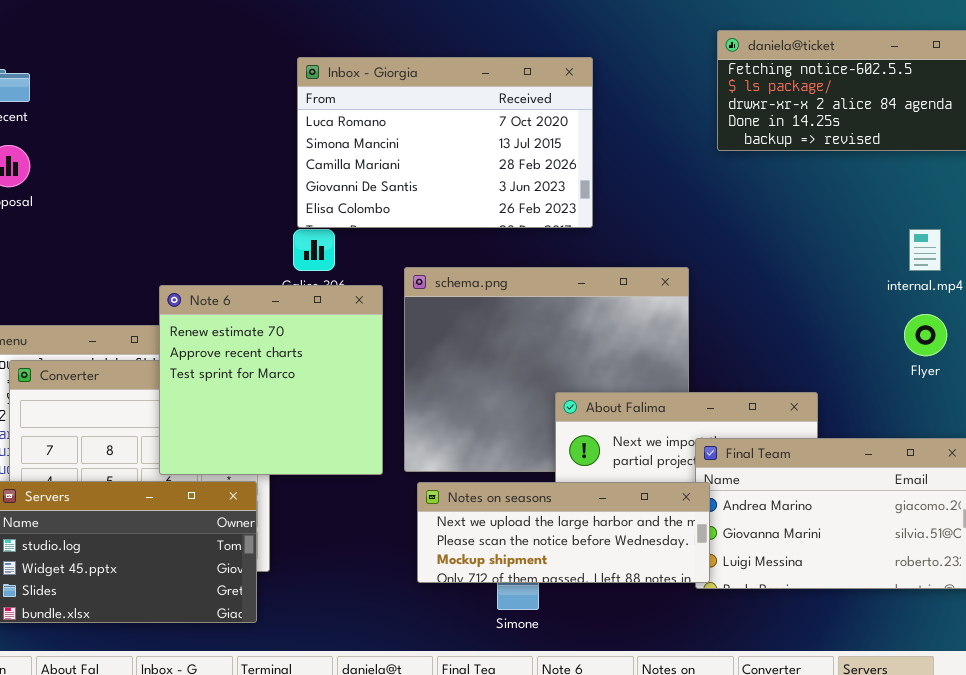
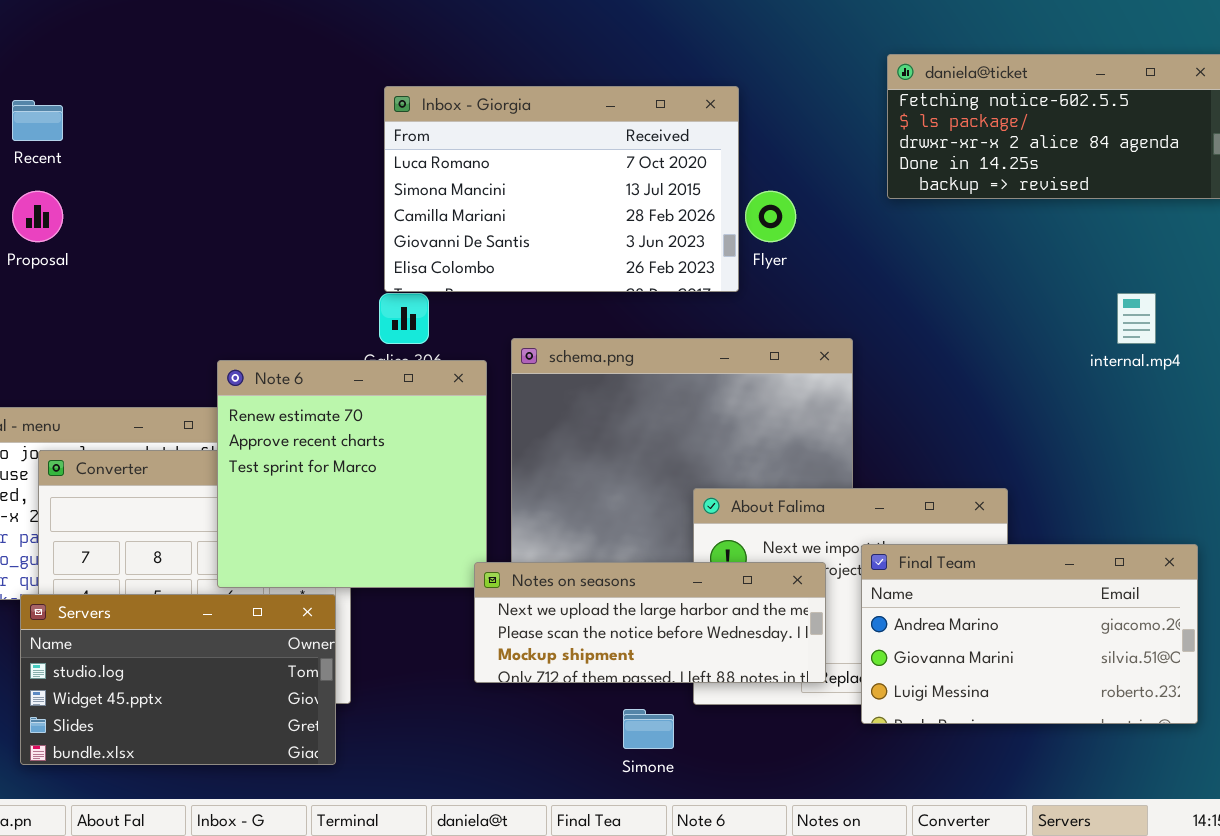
Flyer: [904,314,947,356] -> [745,191,796,242], moved
Notes on seasons: [417,482,710,583] -> [474,562,826,683], moved

